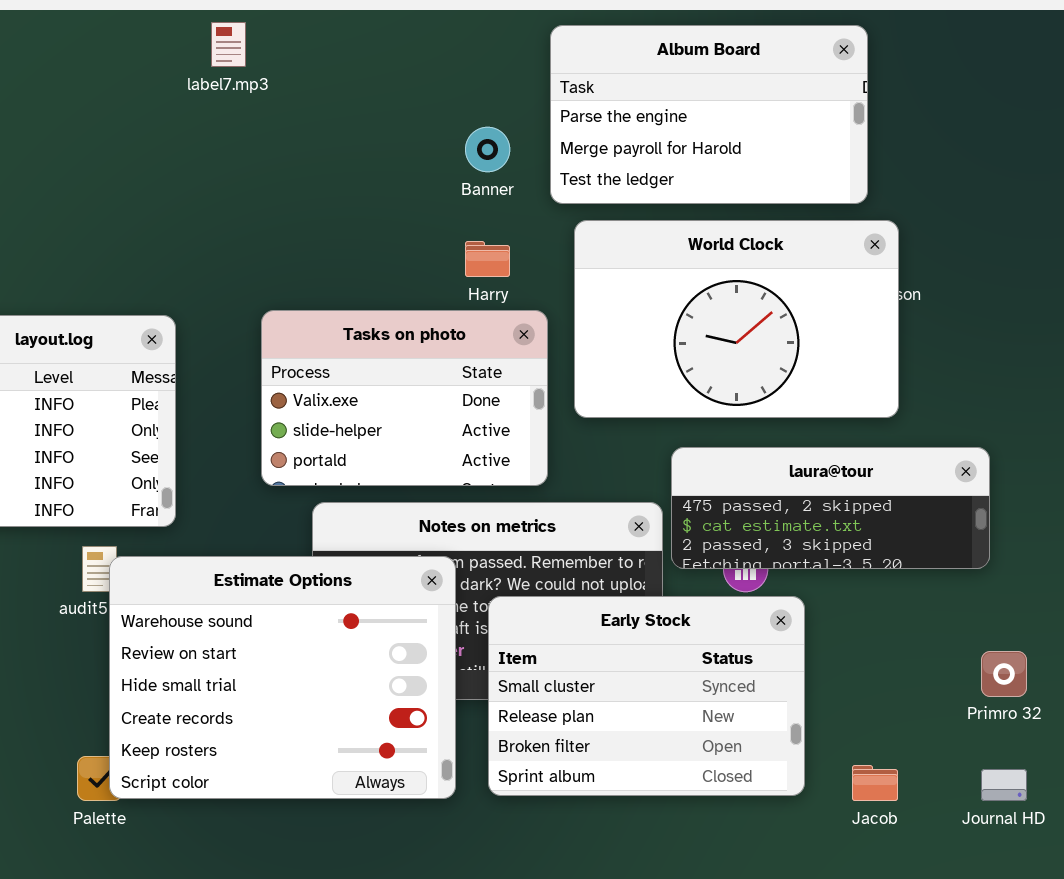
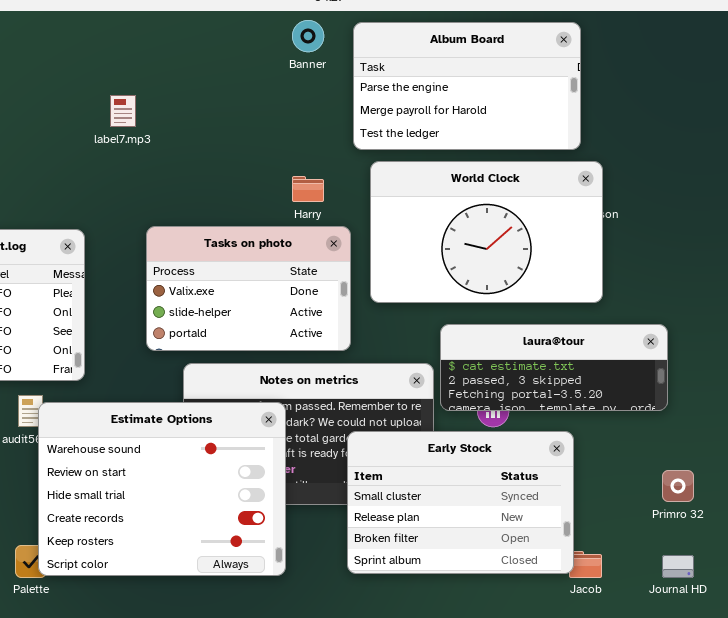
label7.mp3: [211,22,246,67] -> [110,95,136,127], moved
Banner: [465,127,510,172] -> [292,20,324,52], moved
laura@tour: [671,447,990,569] -> [440,324,668,411], scrolled down 1 row
Early Stock: [488,596,805,796] -> [347,431,574,574], moved

